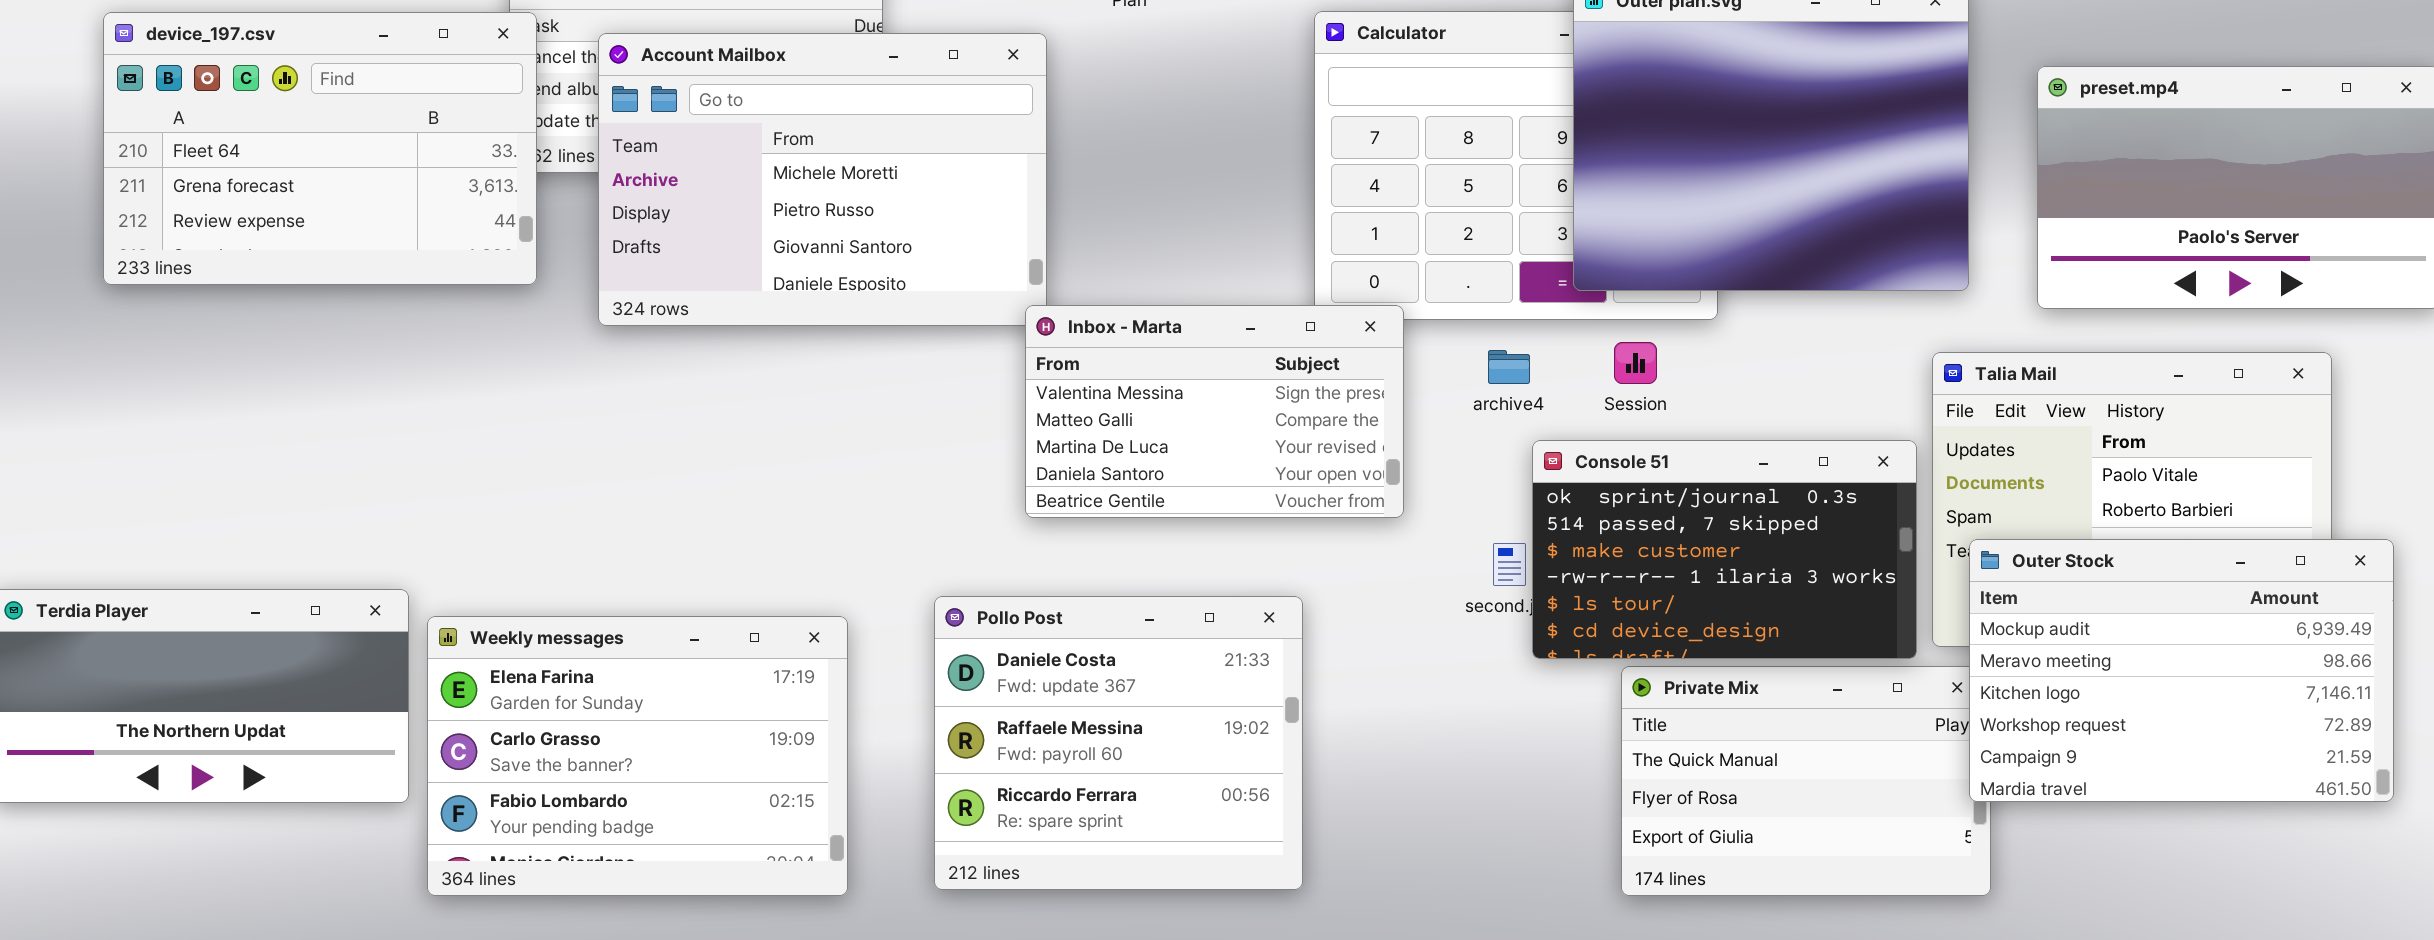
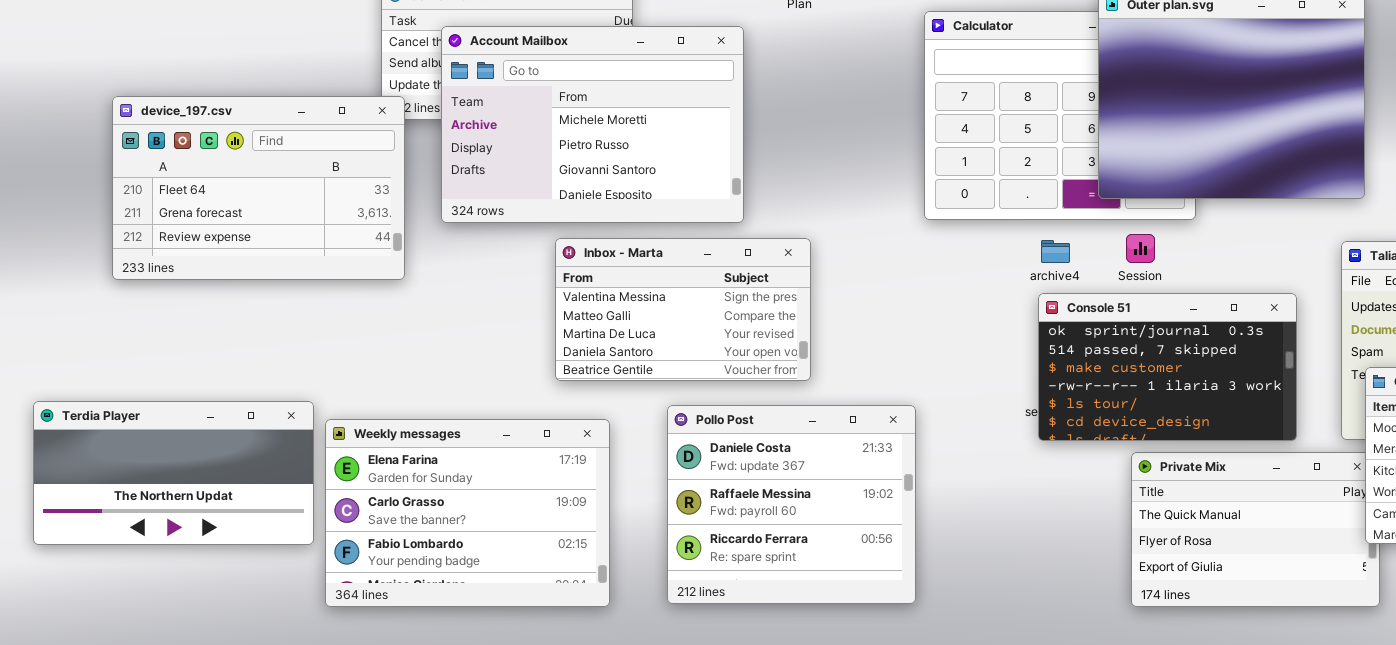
device_197.csv: [103,12,537,285] -> [112,96,405,280], moved
Inbox - Marta: [1025,305,1404,518] -> [555,238,811,381], moved
Console 51: [1532,440,1917,659] -> [1038,293,1297,441], moved

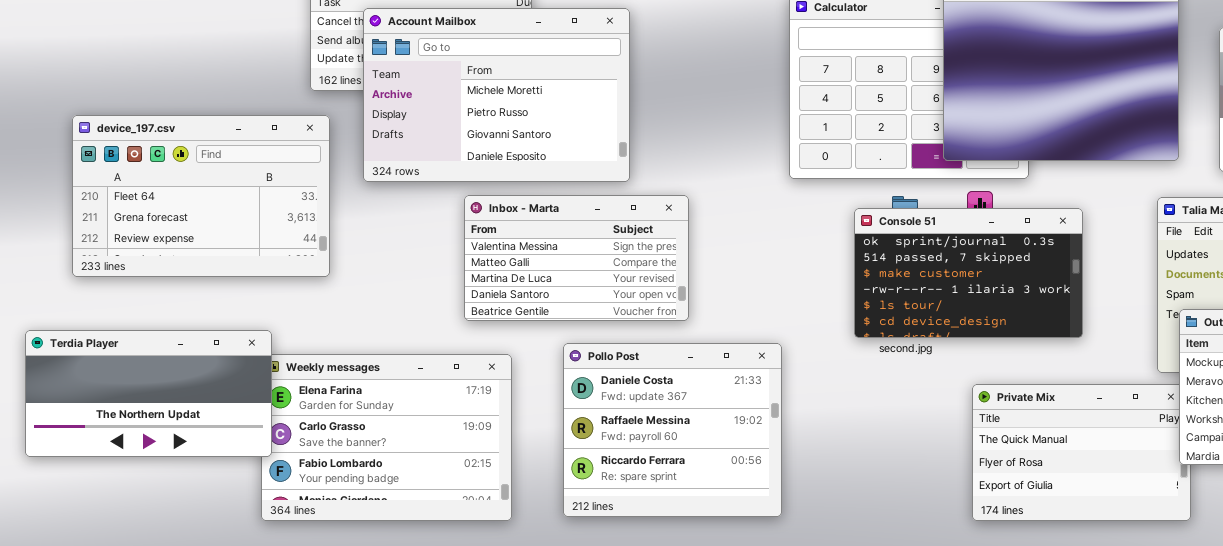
device_197.csv: [112,96,405,280] -> [72,115,330,277], moved
Console 51: [1038,293,1297,441] -> [854,208,1083,338], moved
Terdia Player: [33,401,314,545] -> [25,330,272,457], moved

